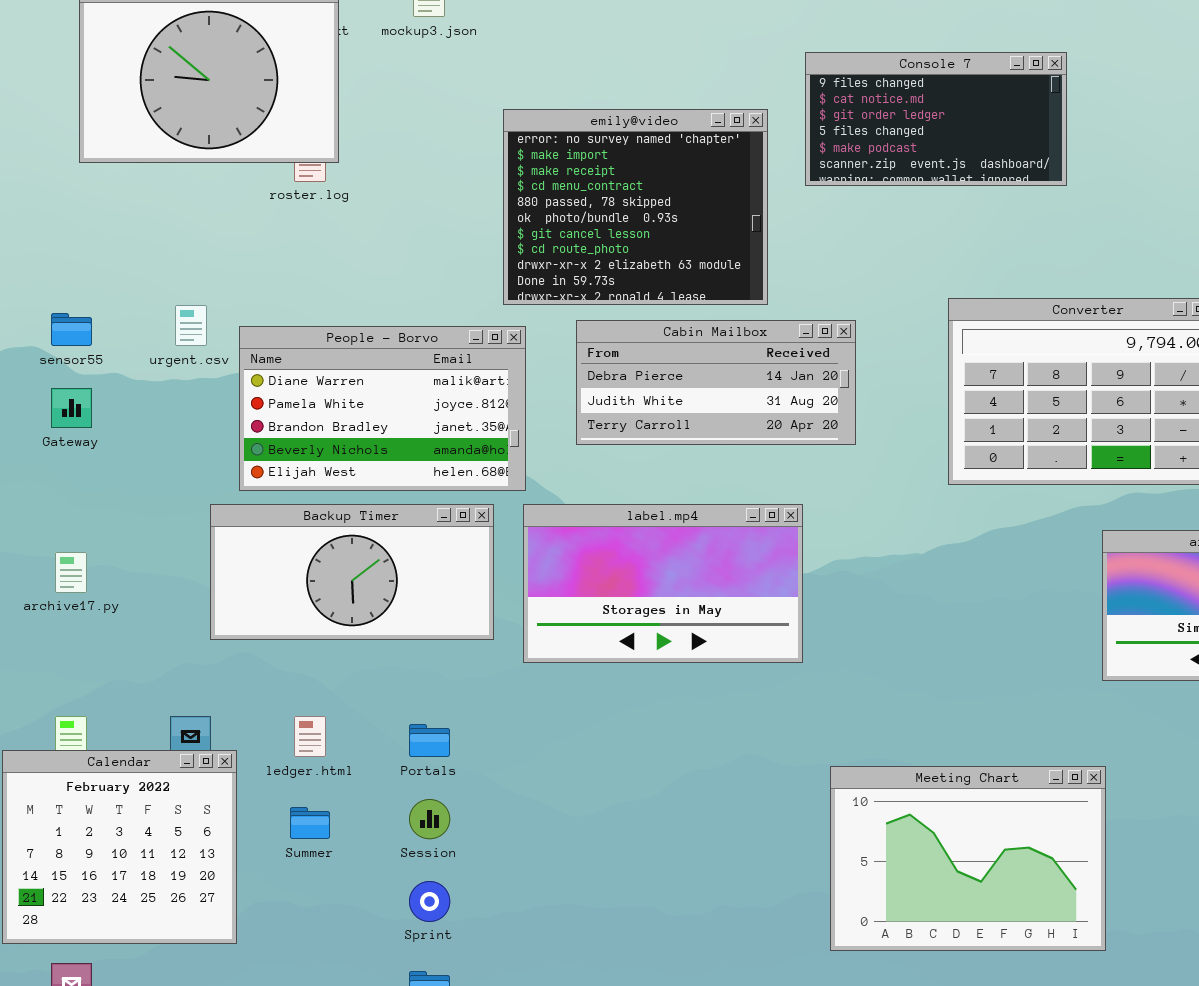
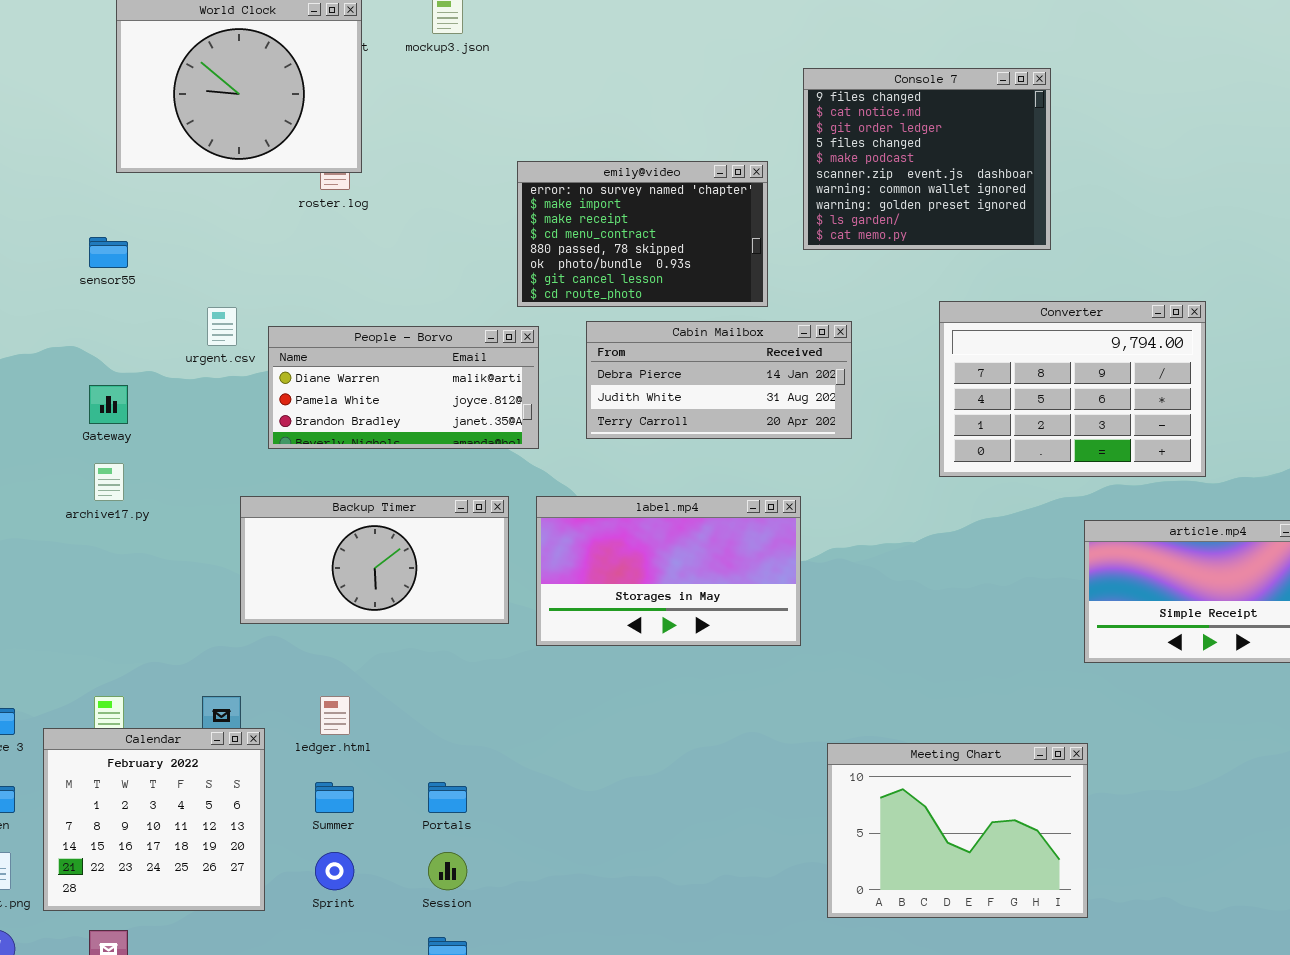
Console 7: [805,52,1067,186] -> [803,68,1051,250], resized
emily@video: [503,109,768,305] -> [517,161,768,307], resized
sensor55: [51,313,92,346] -> [89,237,128,268], moved
People - Borvo: [239,326,526,491] -> [268,326,539,449], resized
archive17.py: [55,552,87,593] -> [94,463,124,501], moved
Portals: [409,724,450,757] -> [428,782,467,813], moved
Session: [409,799,450,839] -> [428,852,467,890], moved
Sprint: [409,881,450,922] -> [315,852,354,890], moved

